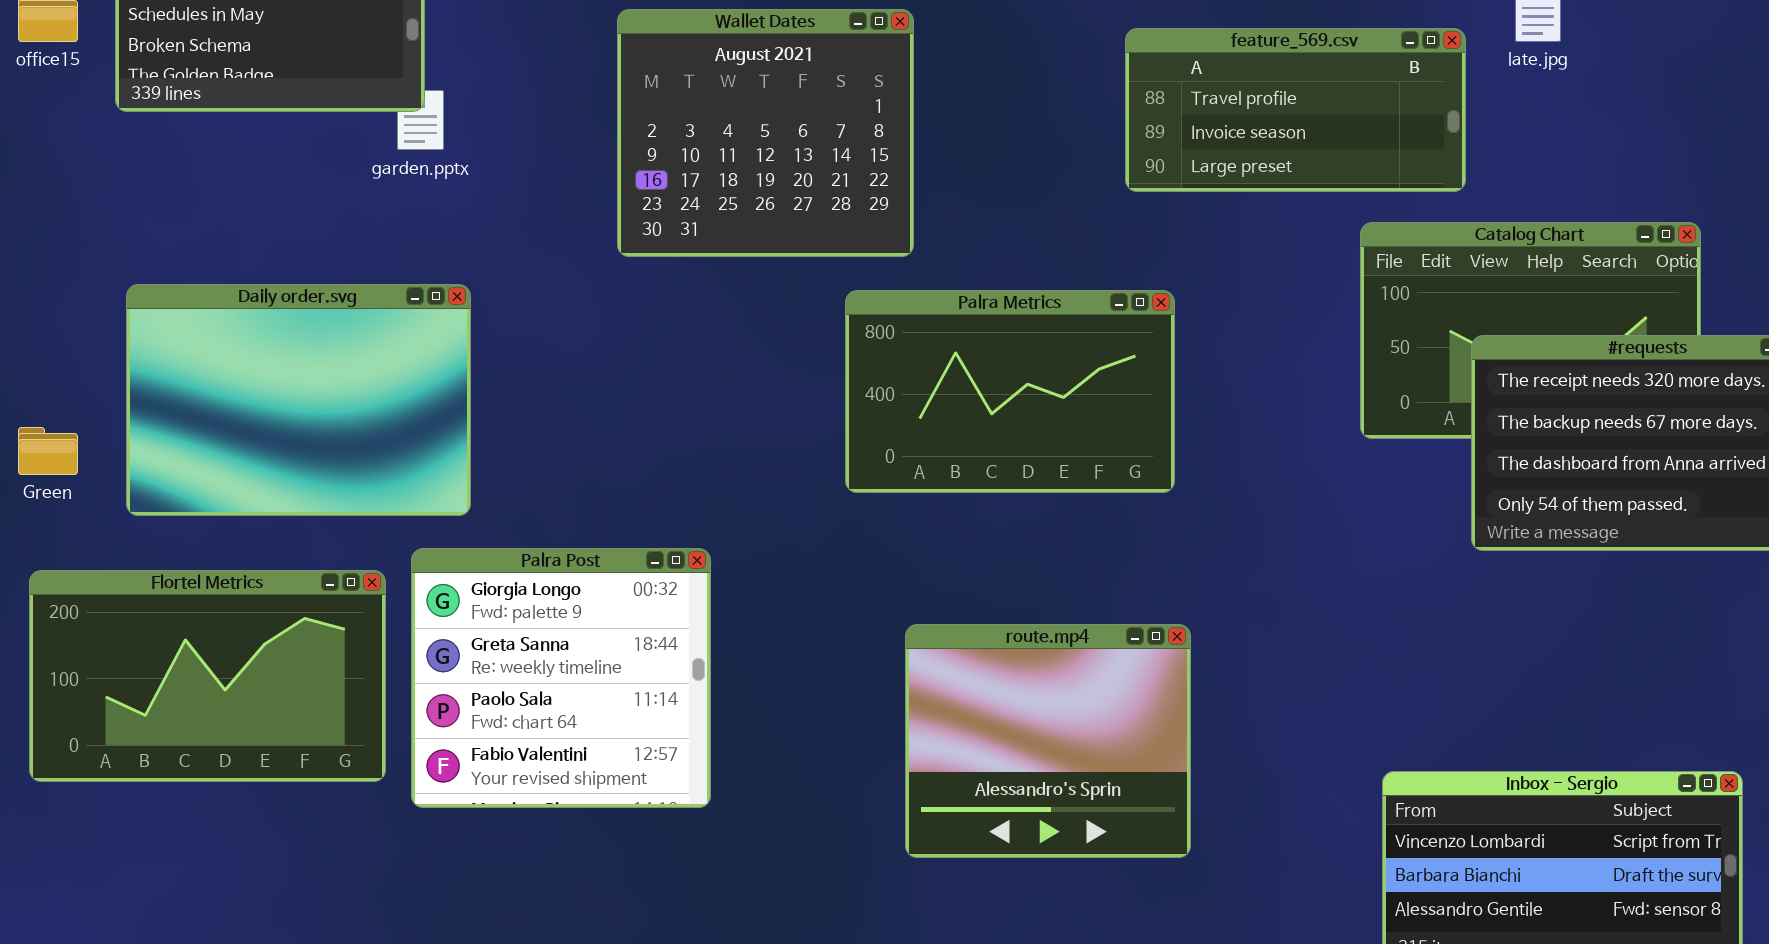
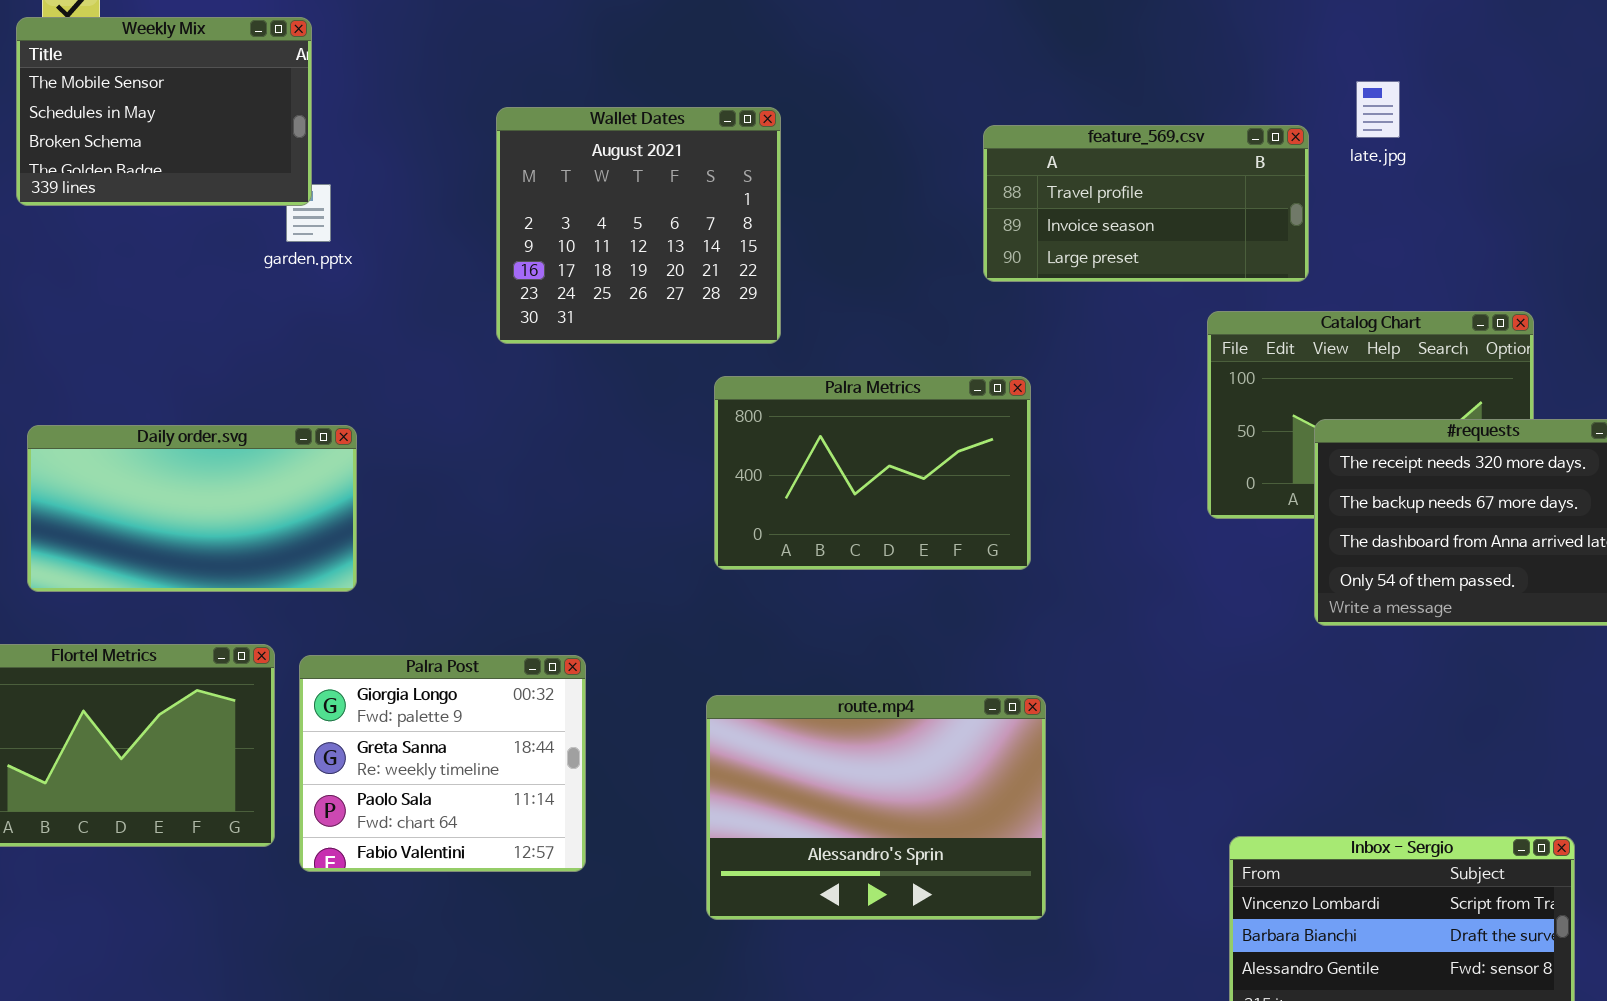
Daily order.svg: [126,284,471,516] -> [27,425,357,592], resized
Palra Post: [411,548,711,808] -> [299,655,586,872], resized
route.mp4: [905,624,1191,858] -> [706,695,1046,920], resized

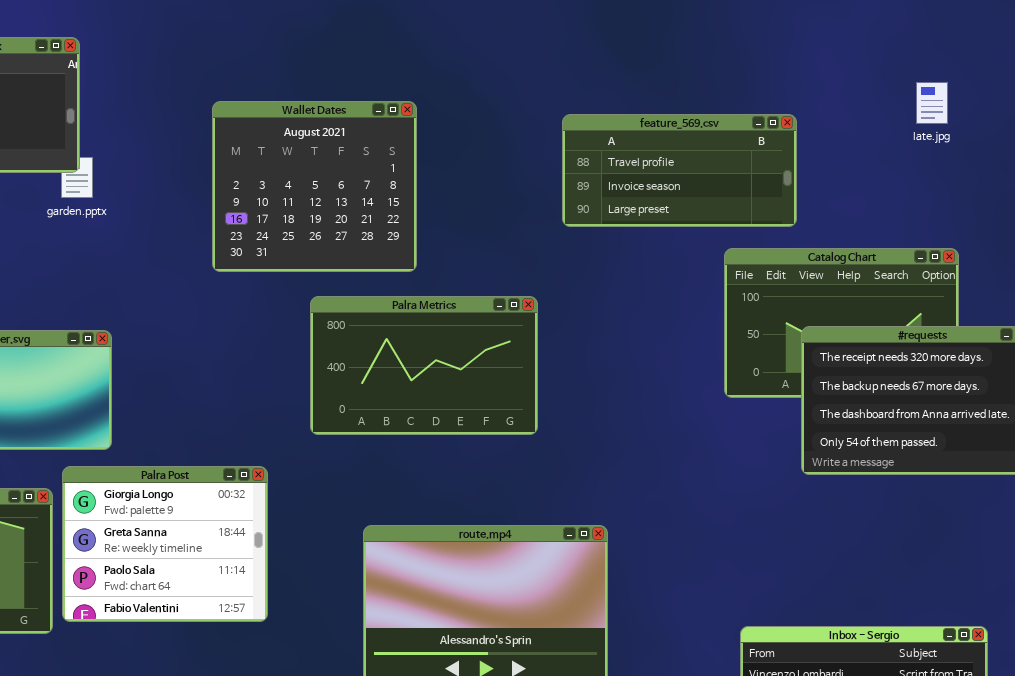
late.jpg: [1356,81,1400,138] -> [916,82,948,124], moved
Palra Metrics: [714,376,1031,570] -> [310,296,538,435], moved
Palra Post: [299,655,586,872] -> [62,466,268,622], moved

